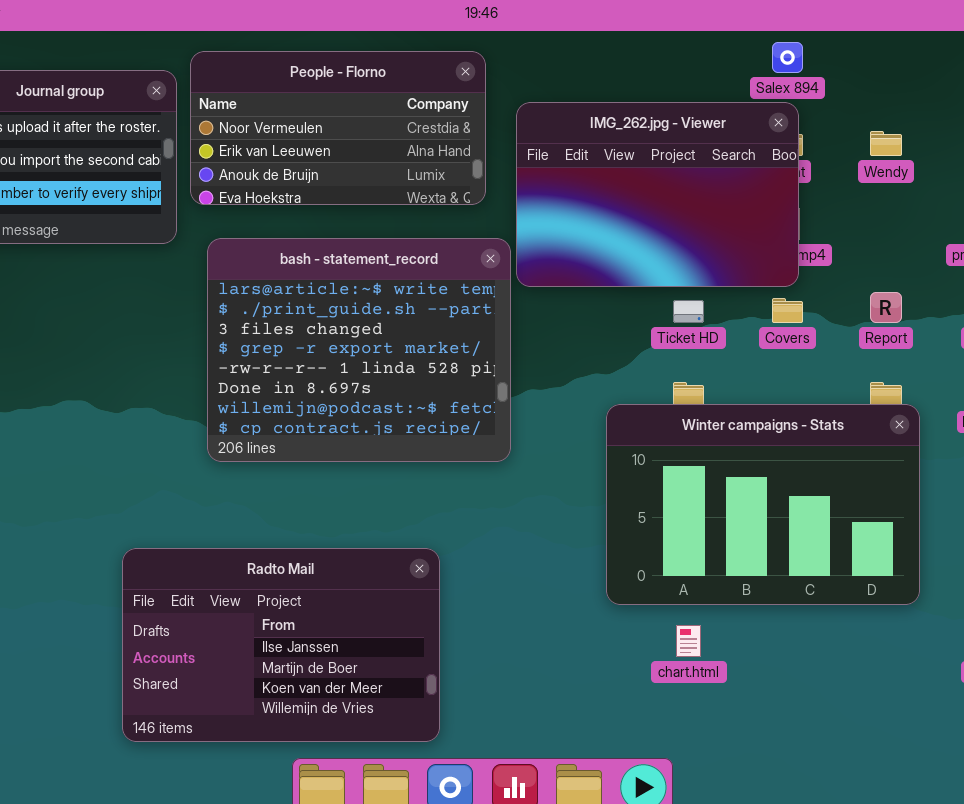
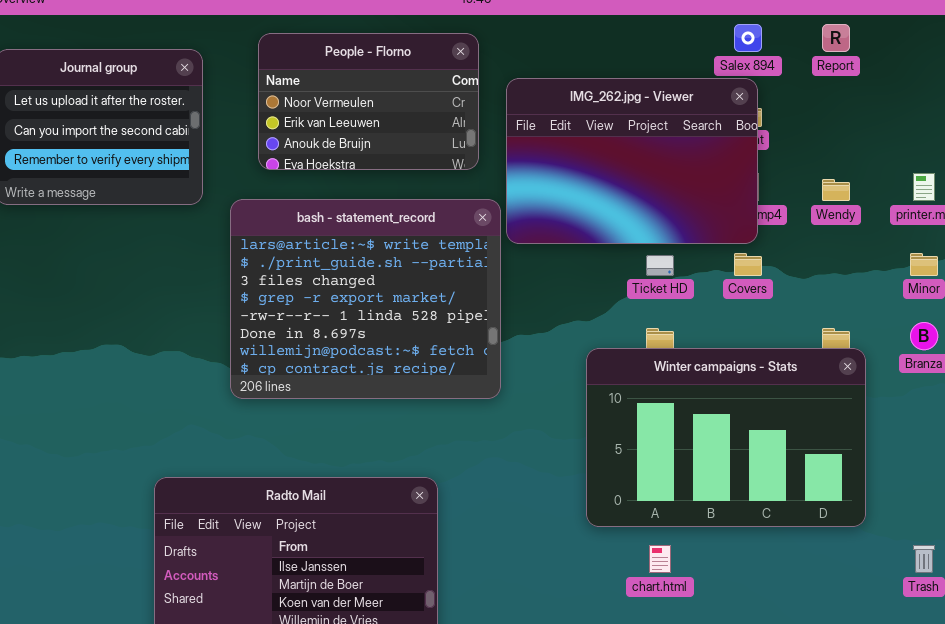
People - Florno: [190,51,486,205] -> [258,33,479,170], resized
Wendy: [870,131,902,156] -> [822,179,850,201], moved
Report: [870,292,902,323] -> [822,24,850,52], moved

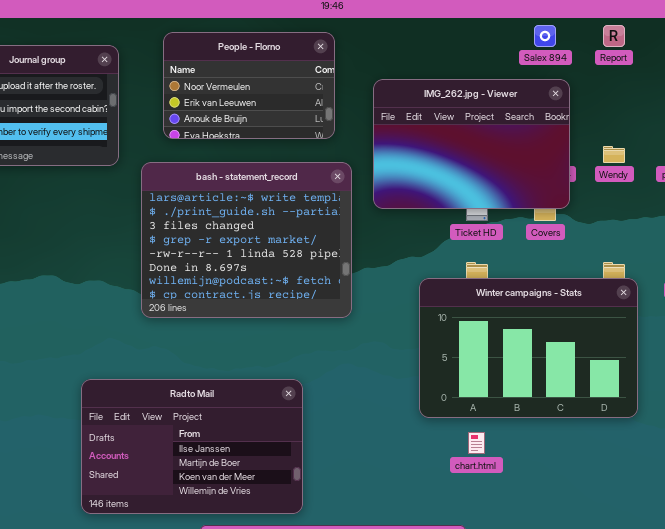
IMG_262.jpg - Viewer: [506,78,758,244] -> [373,79,570,209], moved

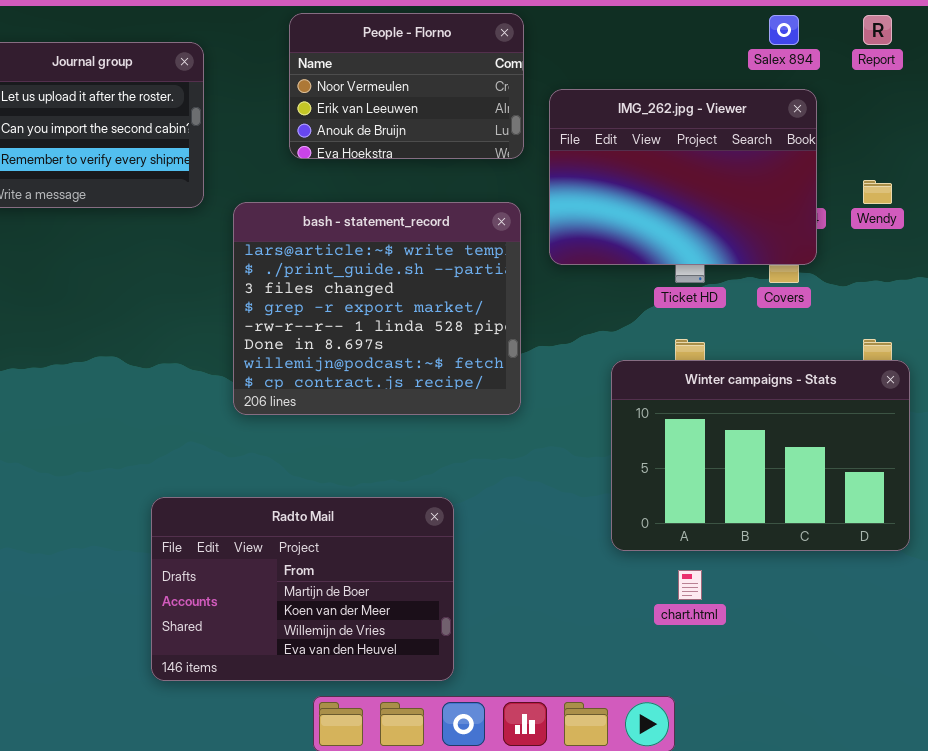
People - Florno: [163,32,335,139] -> [289,13,524,159], moved
Radto Mail: [81,379,303,514] -> [151,497,454,681], scrolled down 1 row

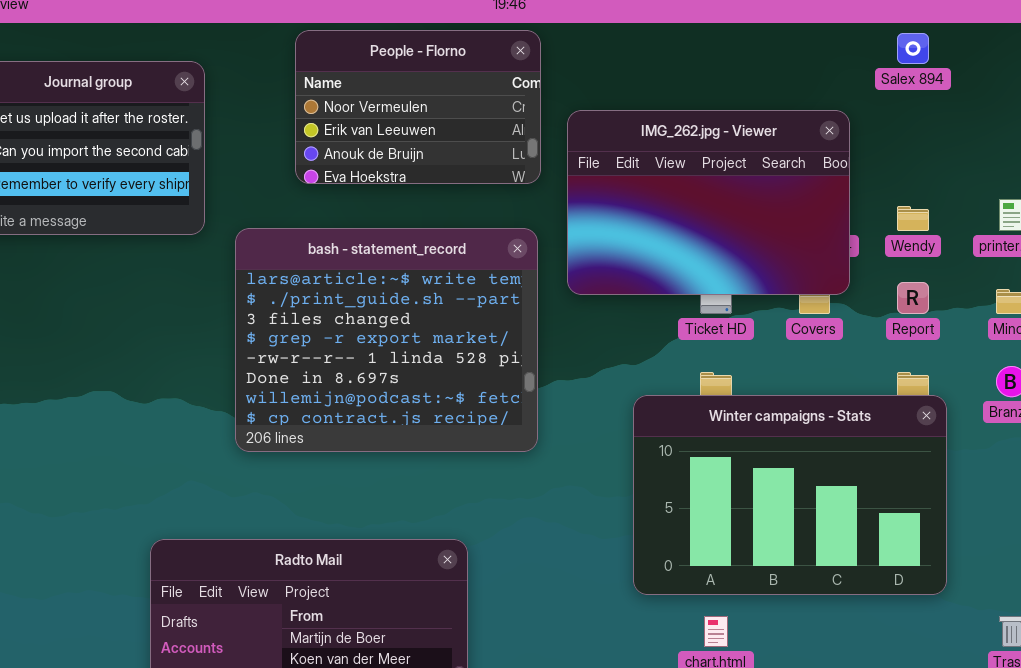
Salex 894: [769,15,799,45] -> [897,33,929,64], moved
Report: [863,15,892,45] -> [897,282,929,314], moved

